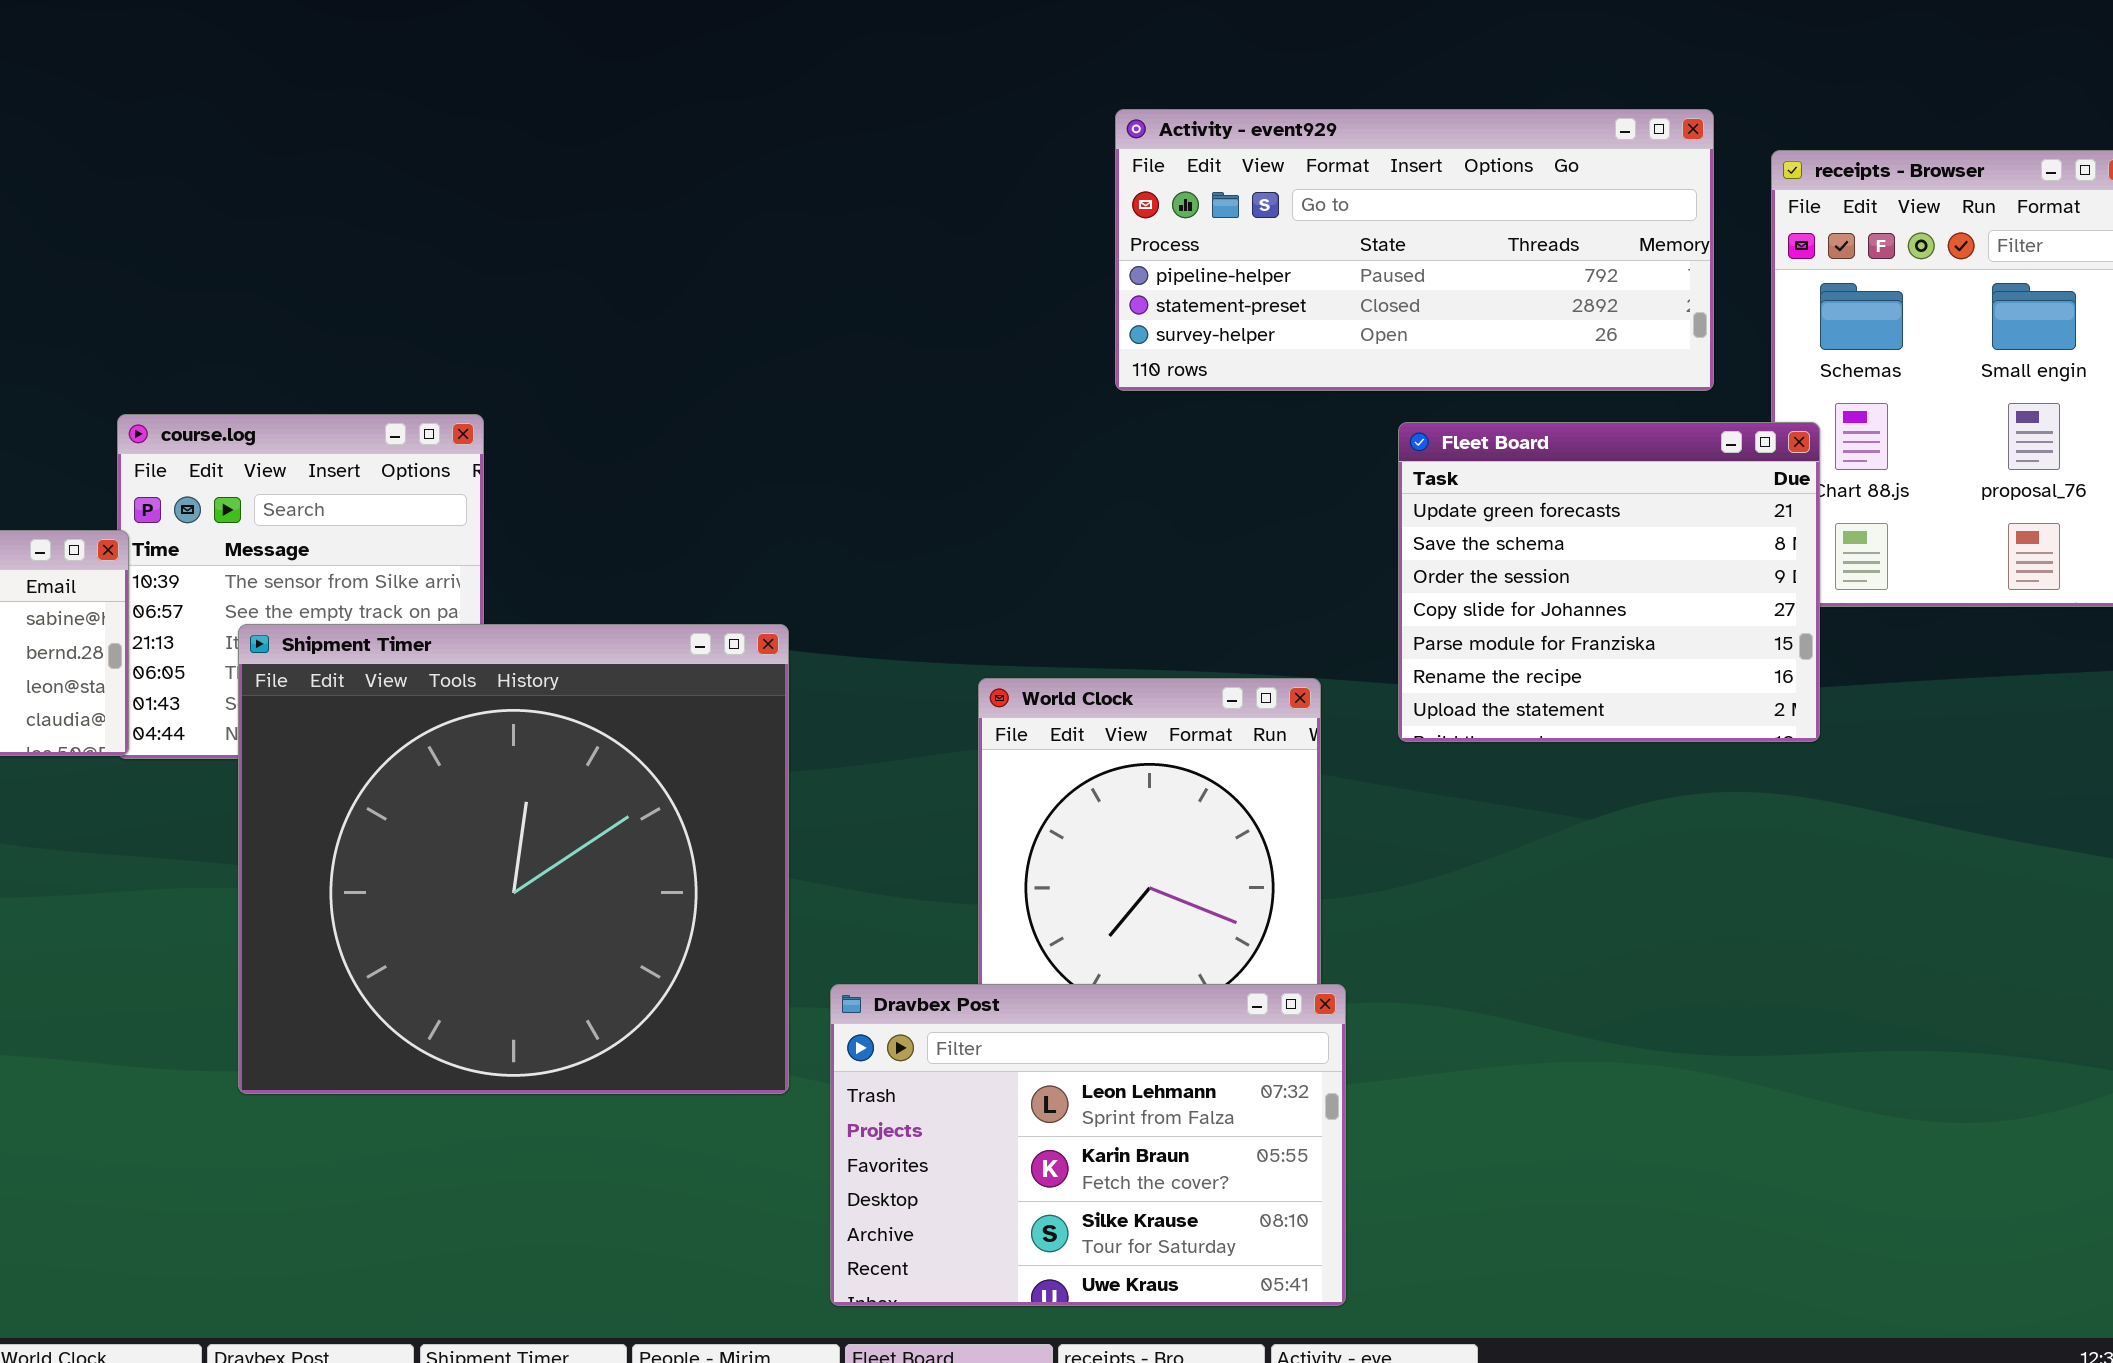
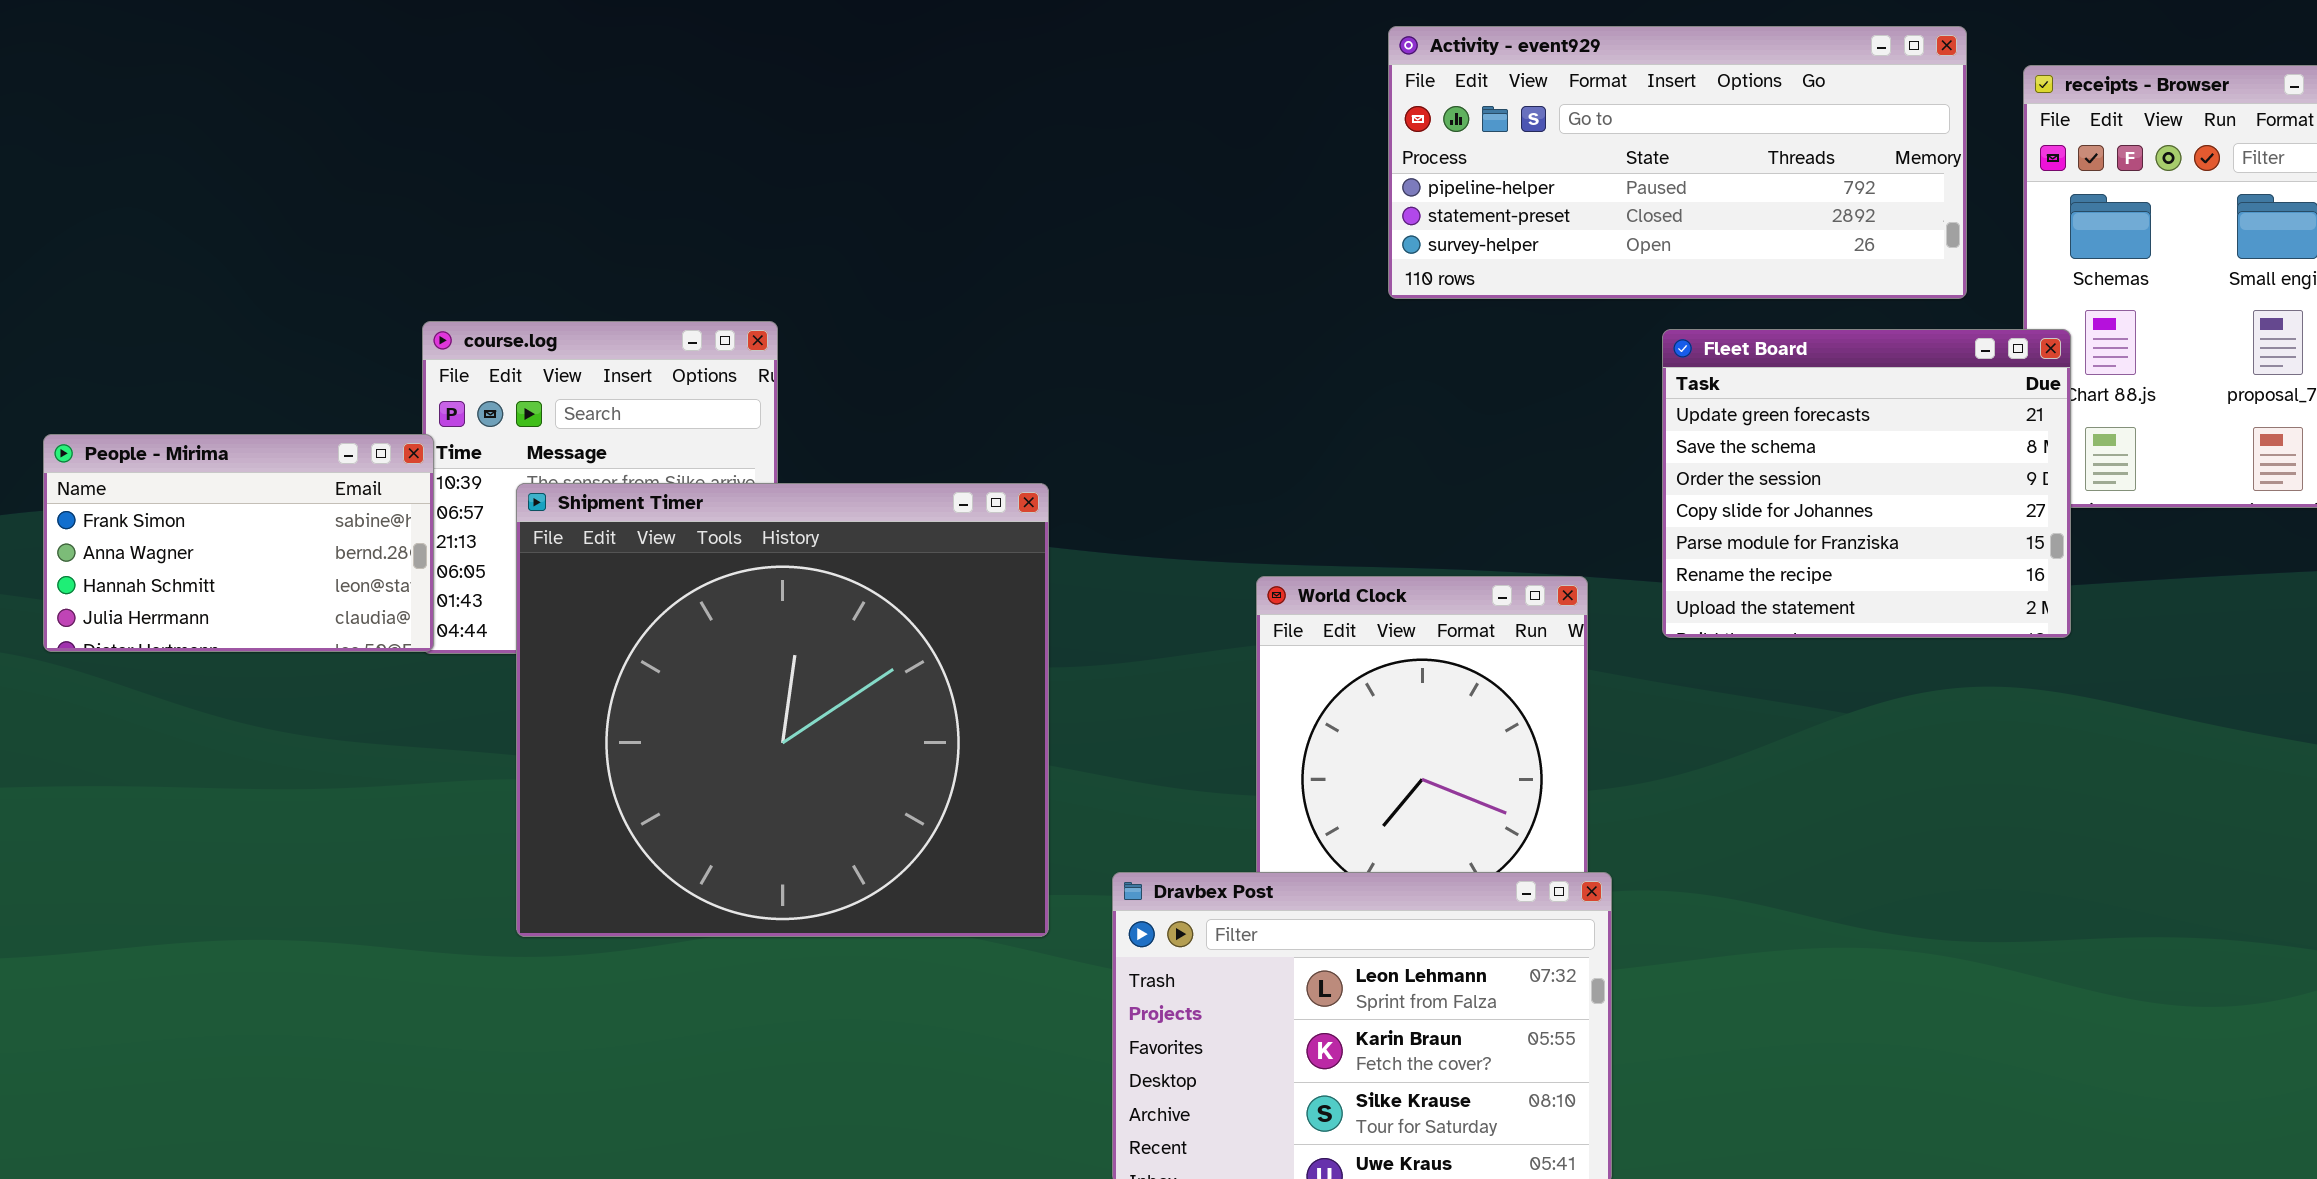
Shipment Timer: [238,624,789,1094] -> [516,483,1049,937], moved

